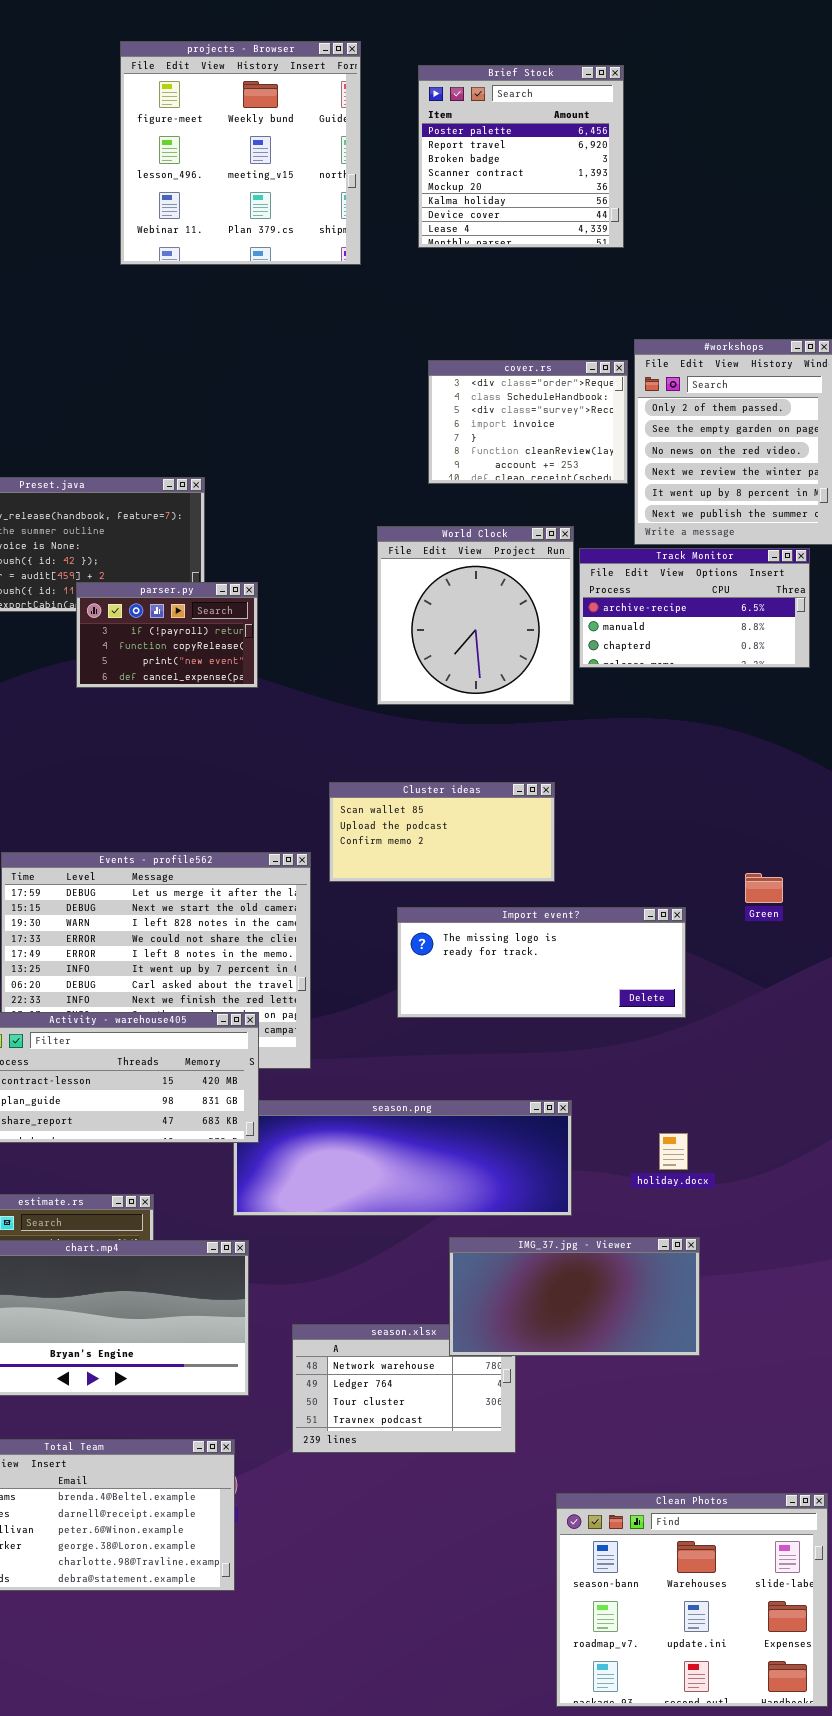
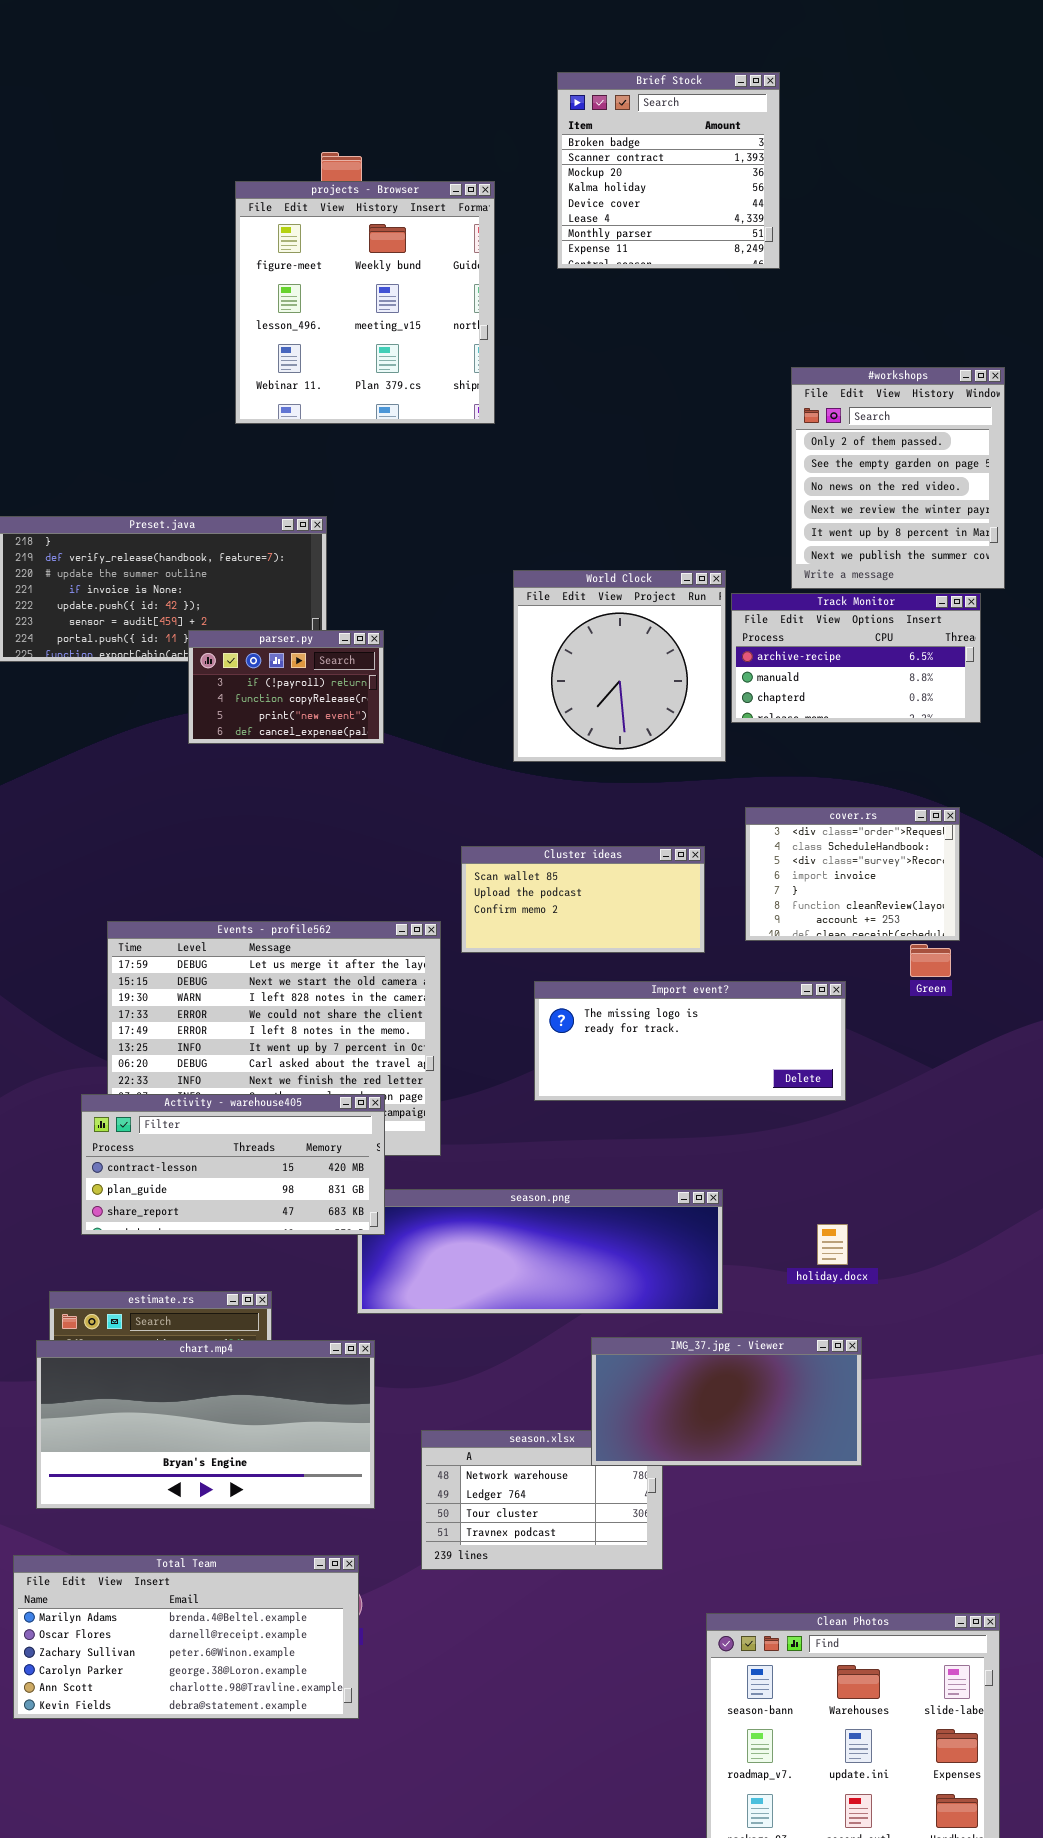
projects - Browser: [120,41,361,265] -> [235,181,495,424], moved
Brief Stock: [418,65,624,248] -> [557,72,780,269], scrolled down 2 rows
cover.rs: [428,360,628,484] -> [745,807,960,941], moved

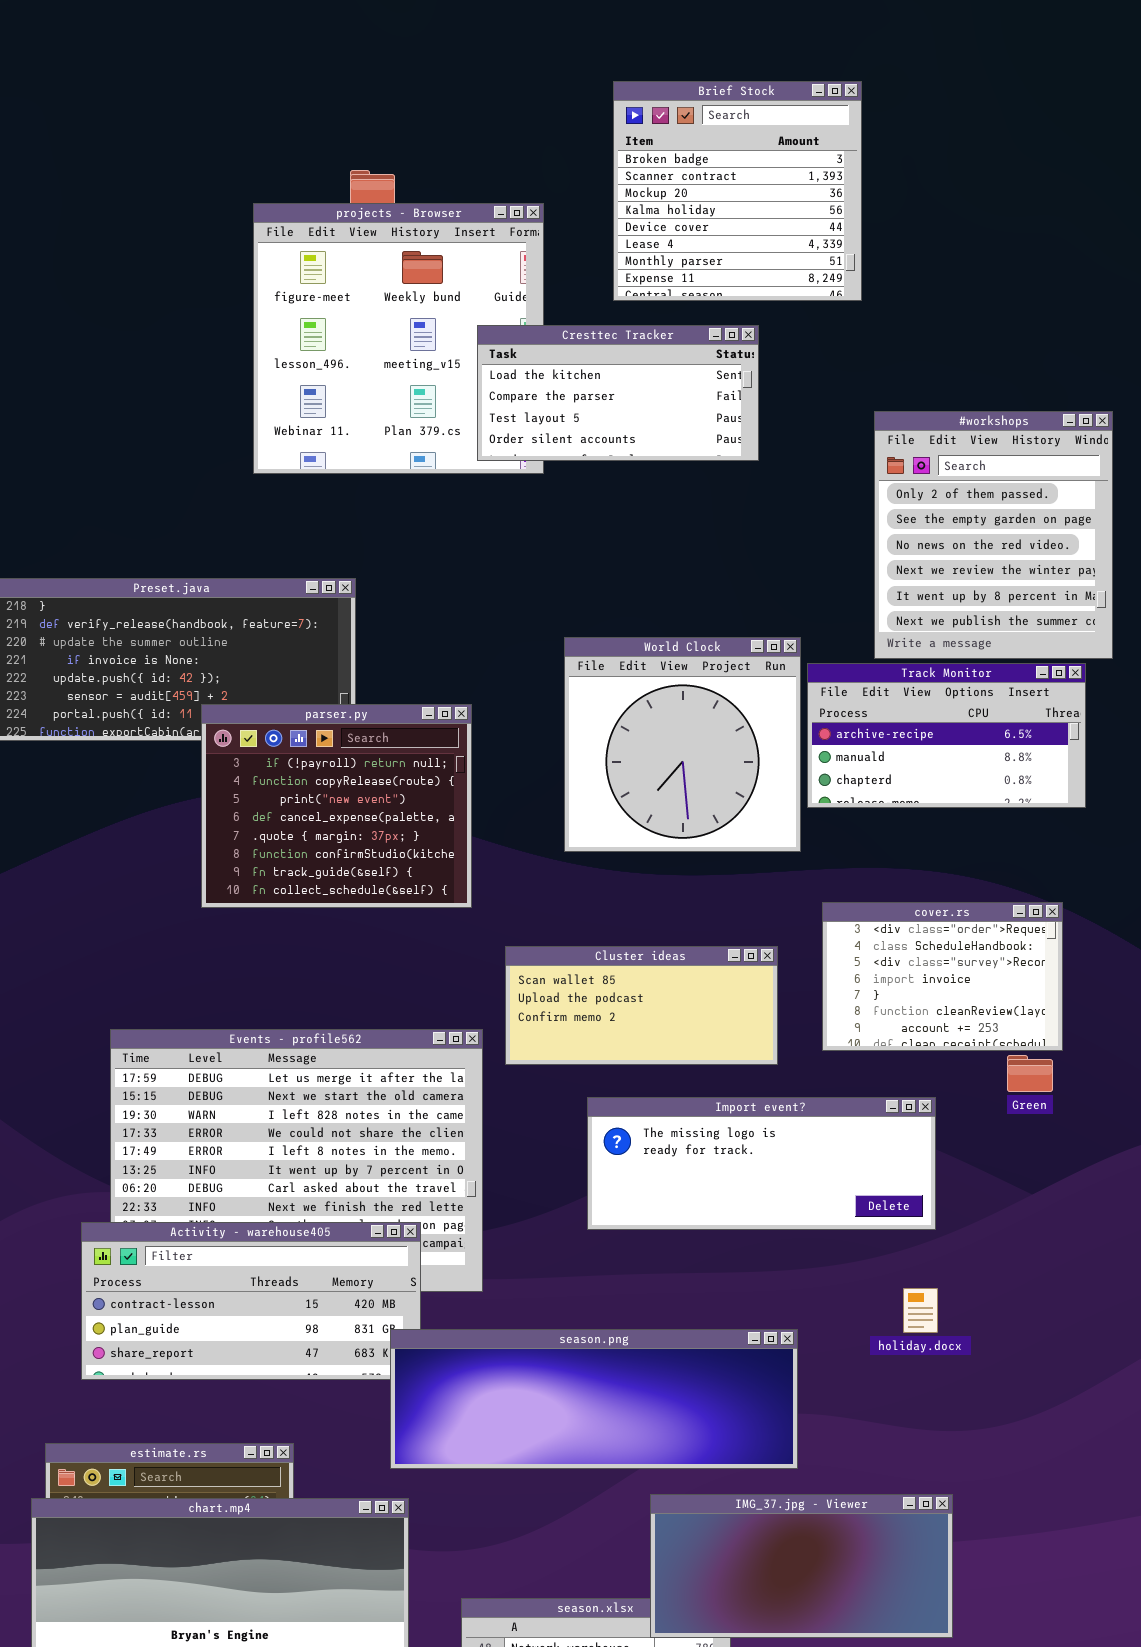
Cresttec Tracker: none -> [477,325,759,461], opened
parser.py: [188,630,384,744] -> [201,704,472,908], resized
season.png: [357,1189,723,1314] -> [390,1329,798,1469], raised
holiday.docx: [817,1224,848,1265] -> [903,1288,938,1333], moved

